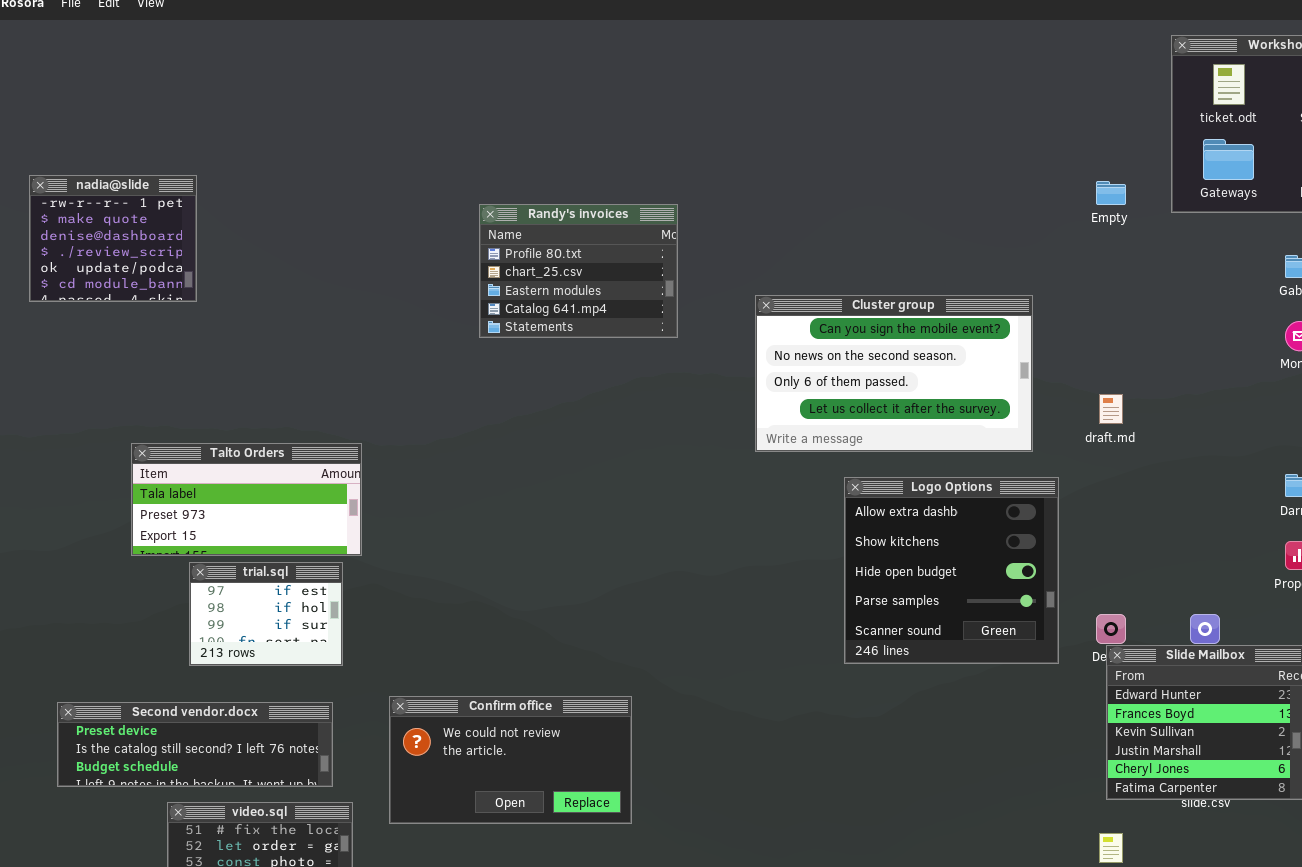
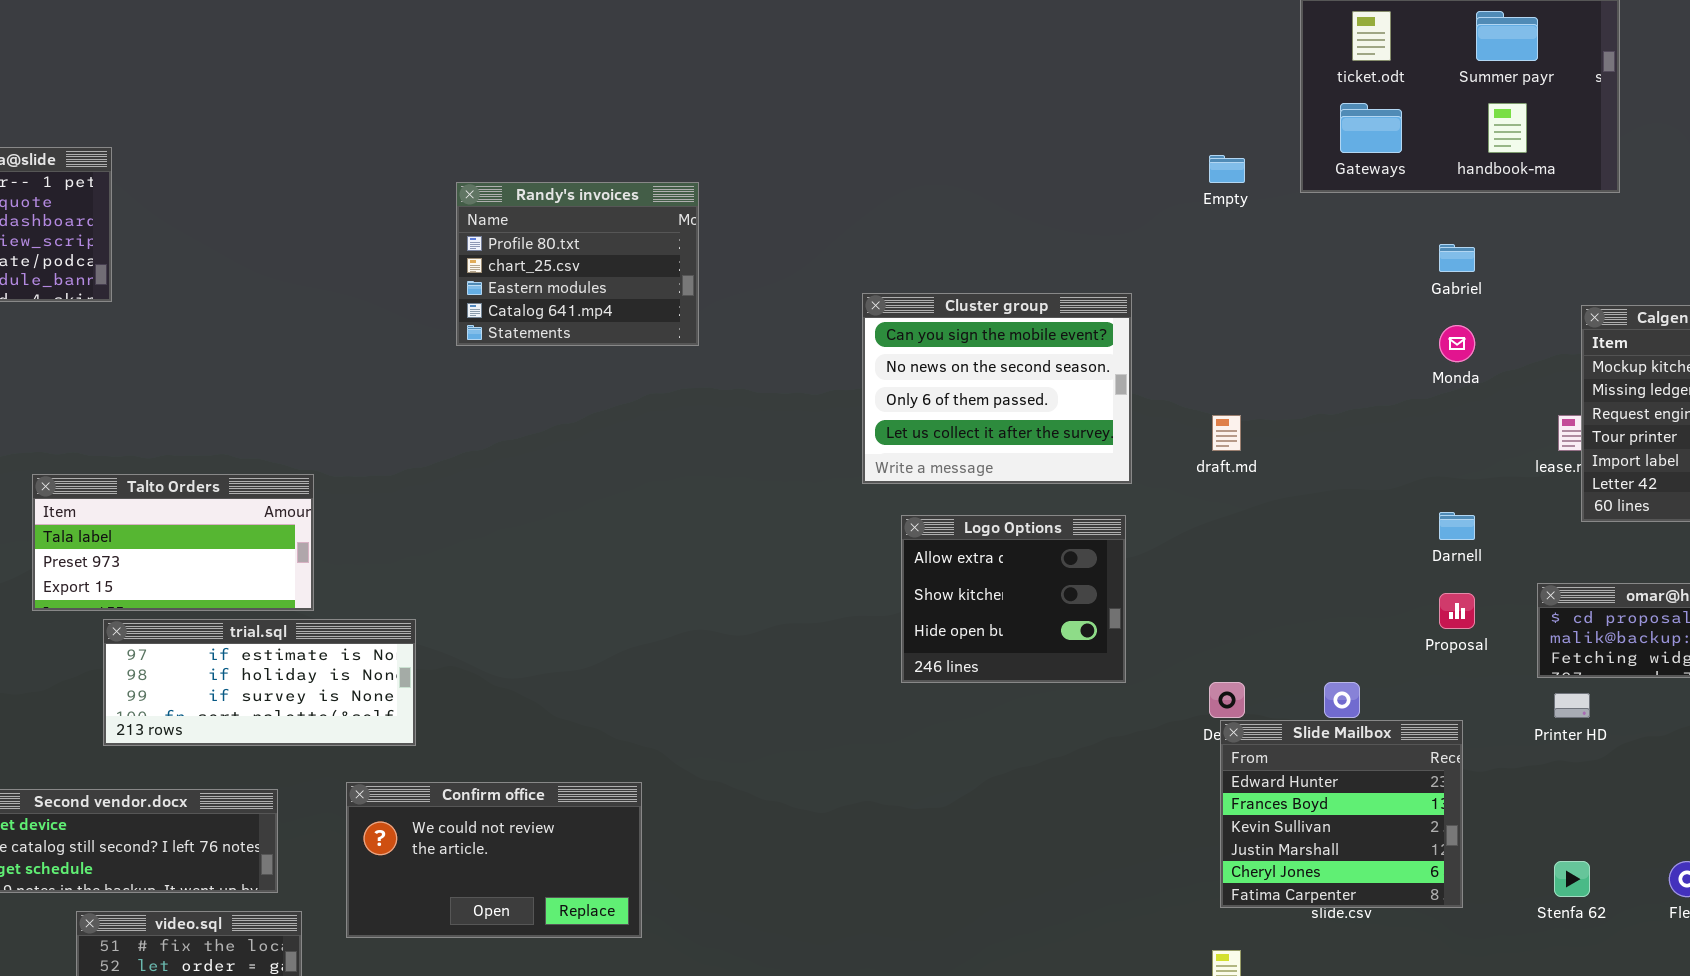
Cluster group: [755,295,1033,452] -> [862,293,1132,484], resized
Logo Options: [844,477,1059,664] -> [901,515,1126,683], resized
trial.sql: [189,562,343,666] -> [103,619,416,746], resized

